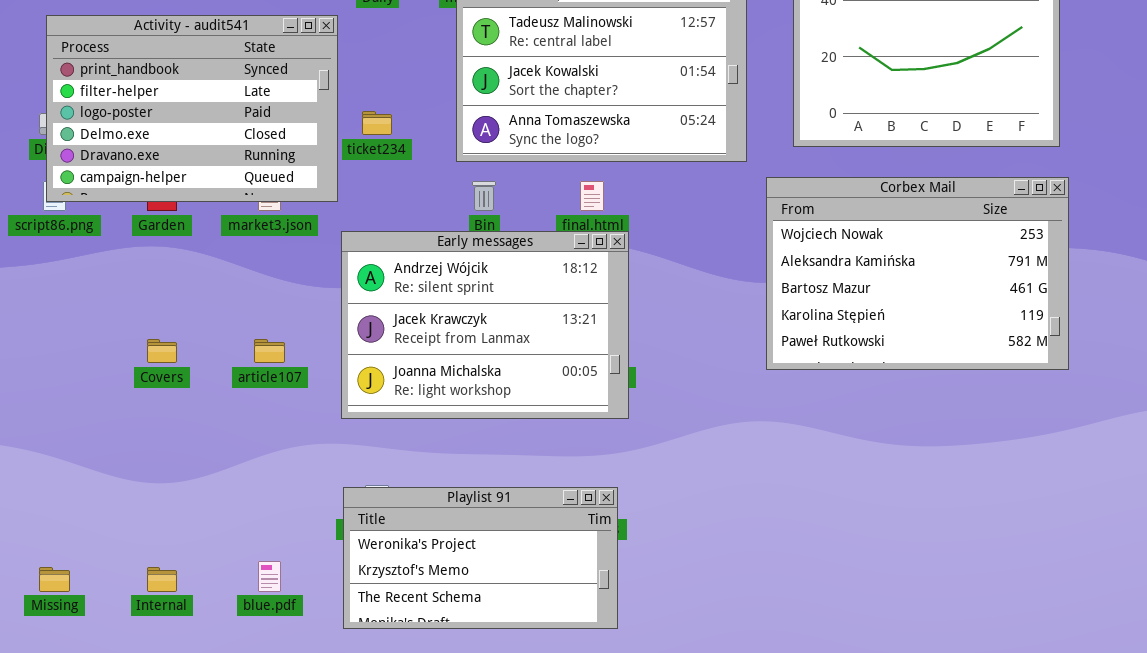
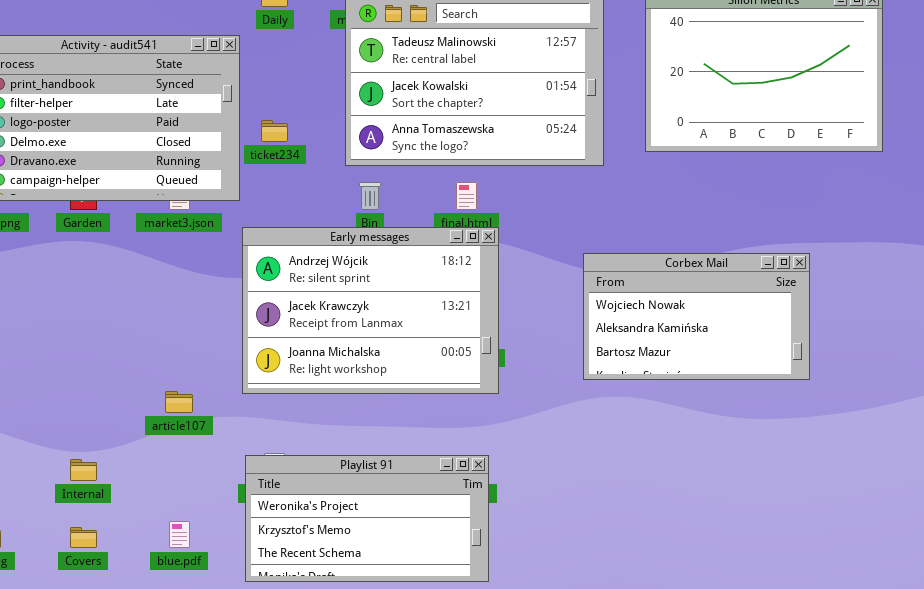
Corbex Mail: [766,177,1069,370] -> [583,253,810,380], moved, resized
Covers: [147,339,177,363] -> [70,527,97,548], moved
article107: [254,339,285,363] -> [165,391,193,413], moved
Internal: [147,567,177,592] -> [70,459,97,481], moved

